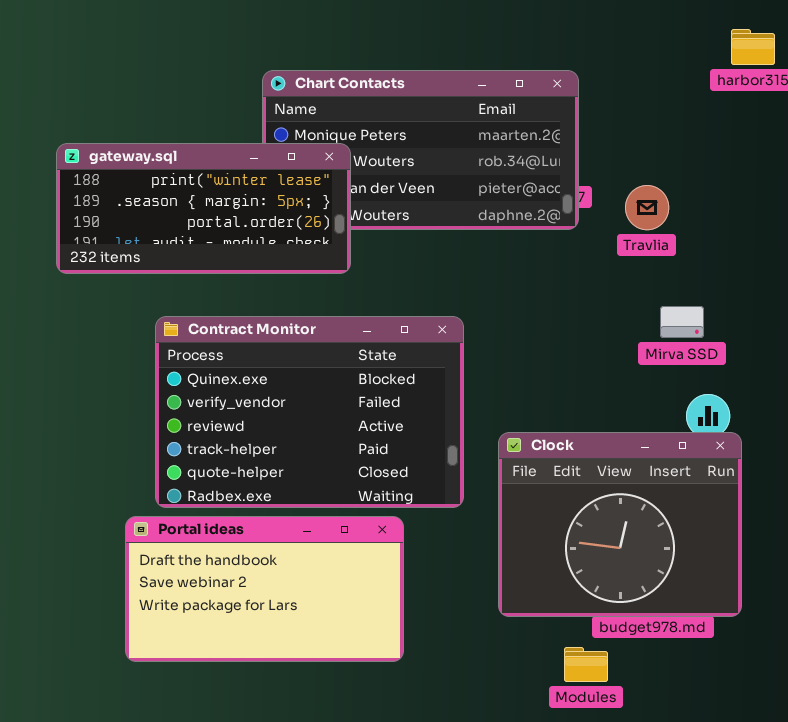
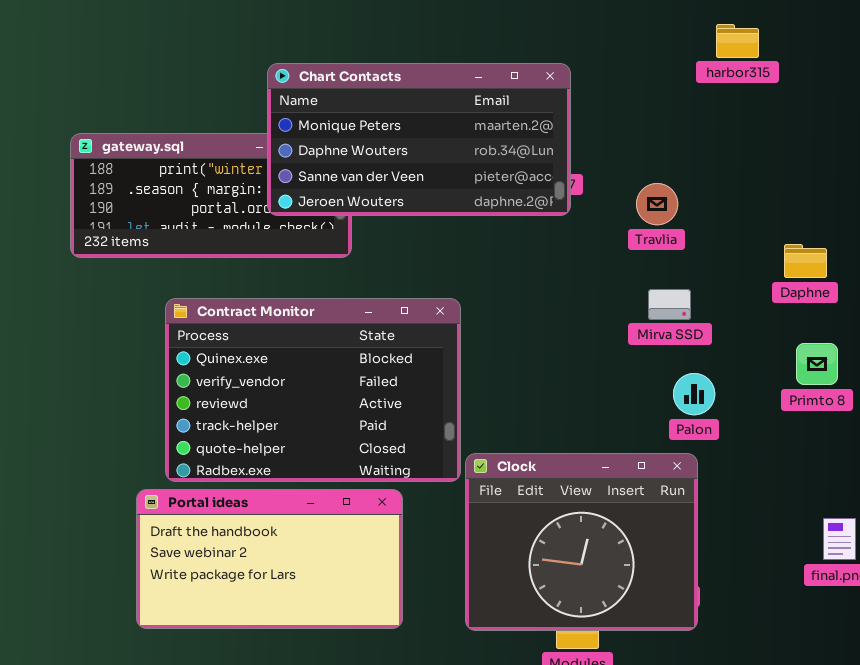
Chart Contacts: [262,70,579,230] -> [267,63,571,216], raised
Travlia: [625,185,669,230] -> [636,183,678,225], moved
Clock: [498,432,742,617] -> [465,453,698,631], moved

